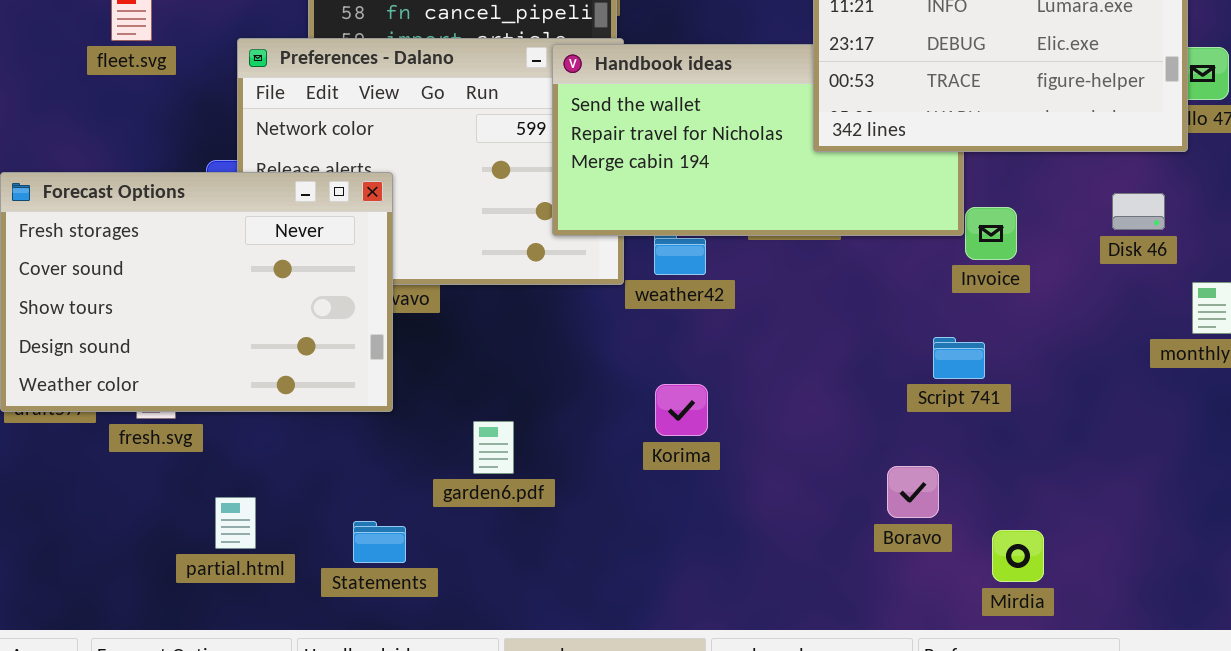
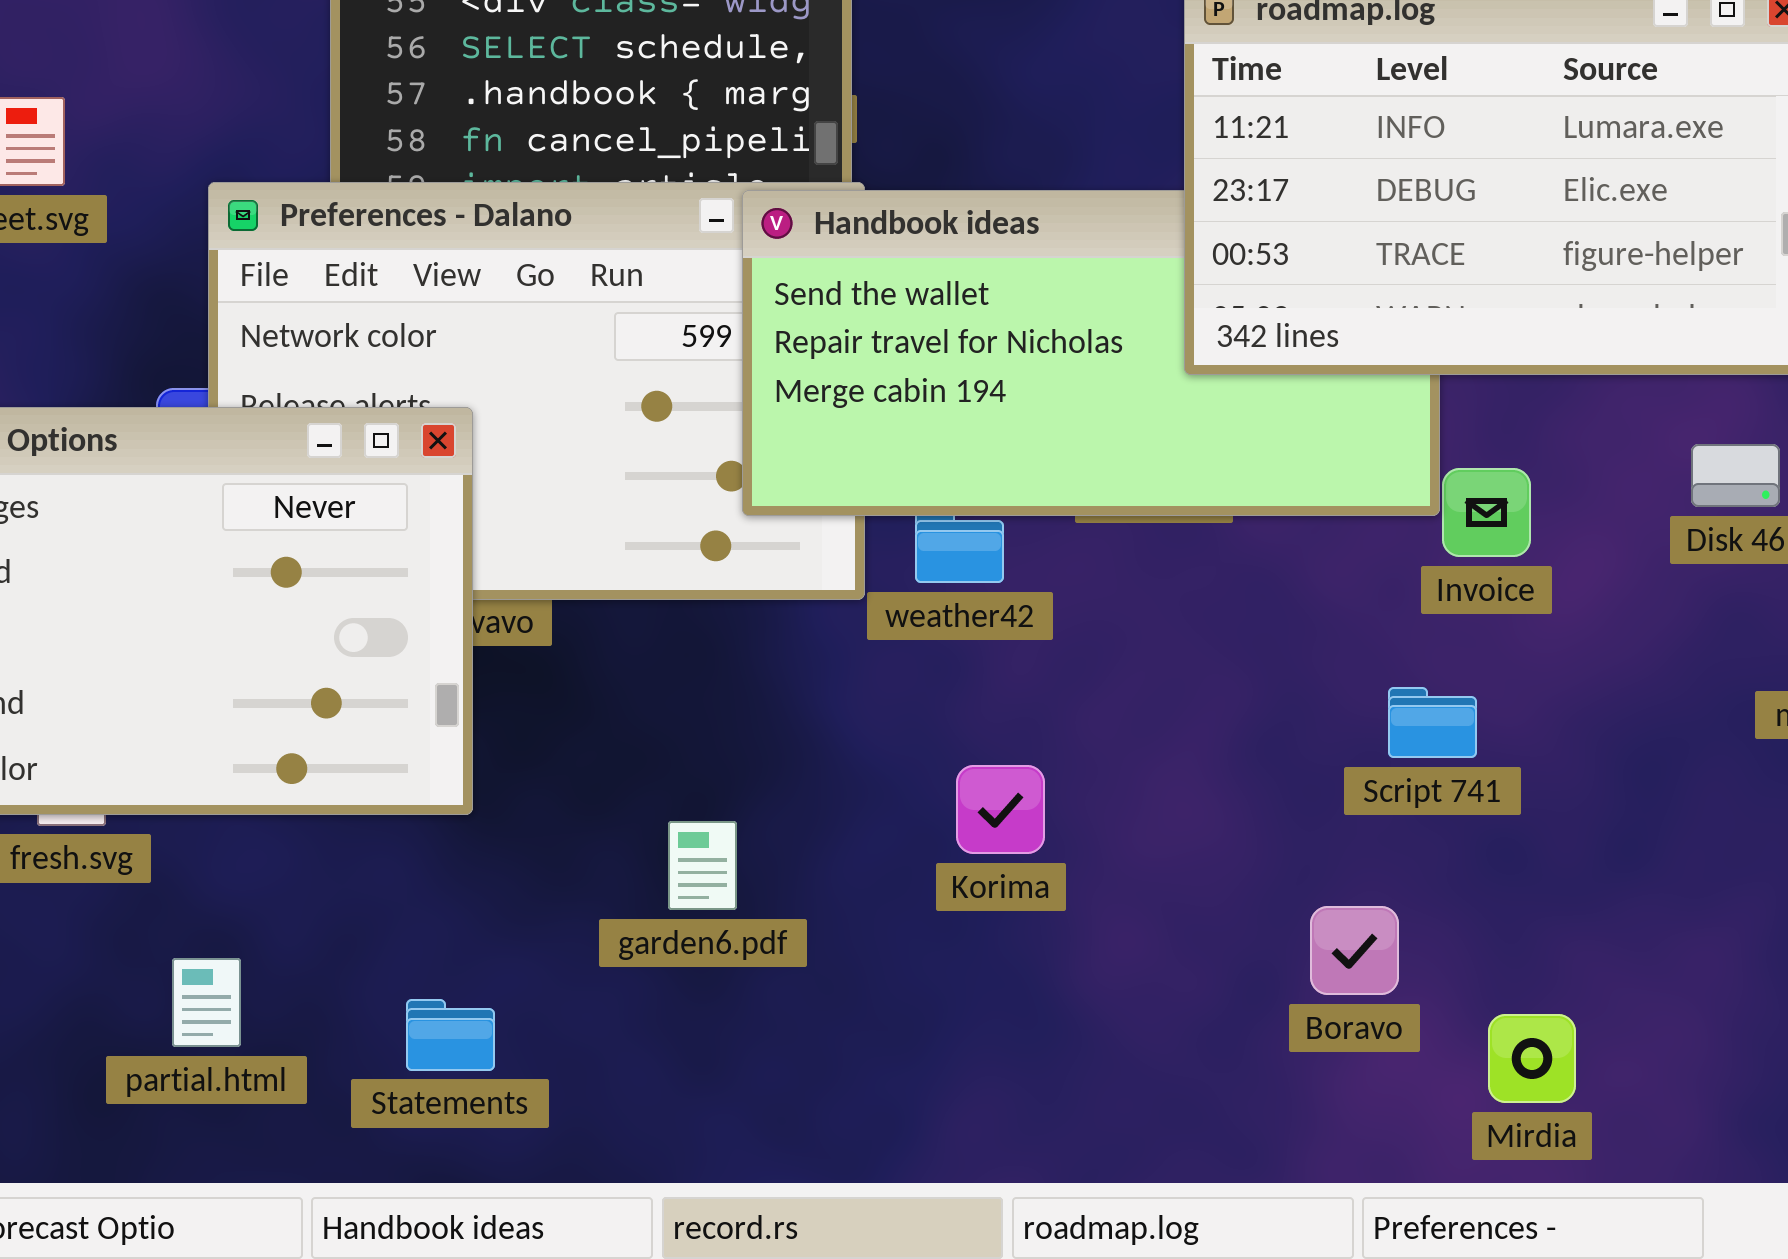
Korima: [655,384,708,436] -> [956,765,1045,854], moved
garden6.pdf: [473,421,514,474] -> [668,821,737,910], moved

